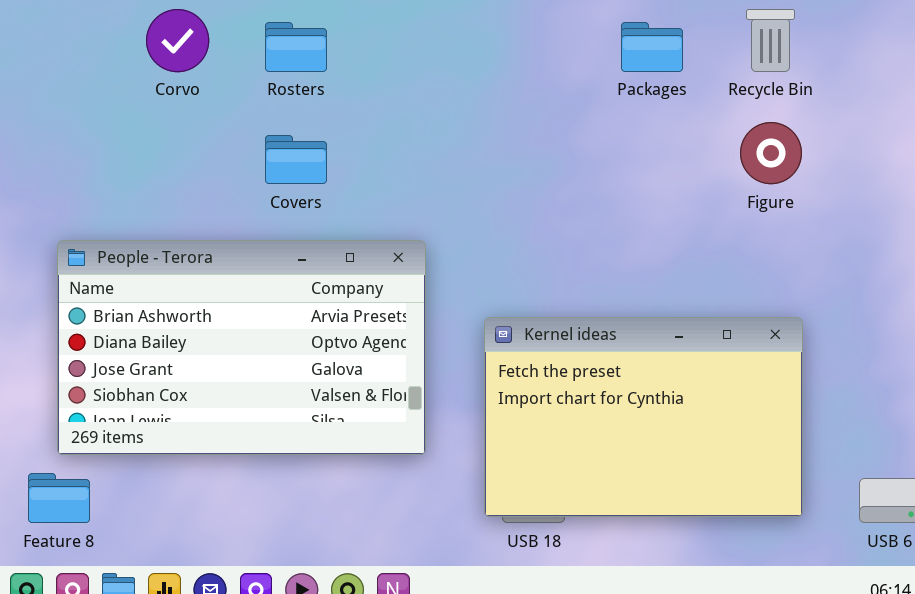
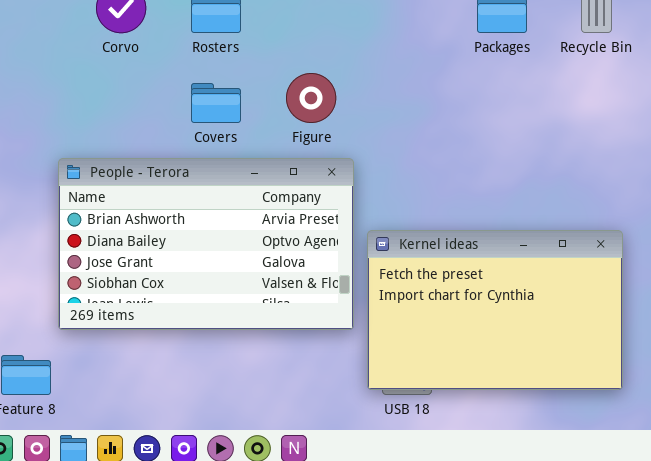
Figure: [740,122,802,184] -> [286,73,336,123], moved
People - Terora: [57,240,426,455] -> [58,158,354,330], moved

